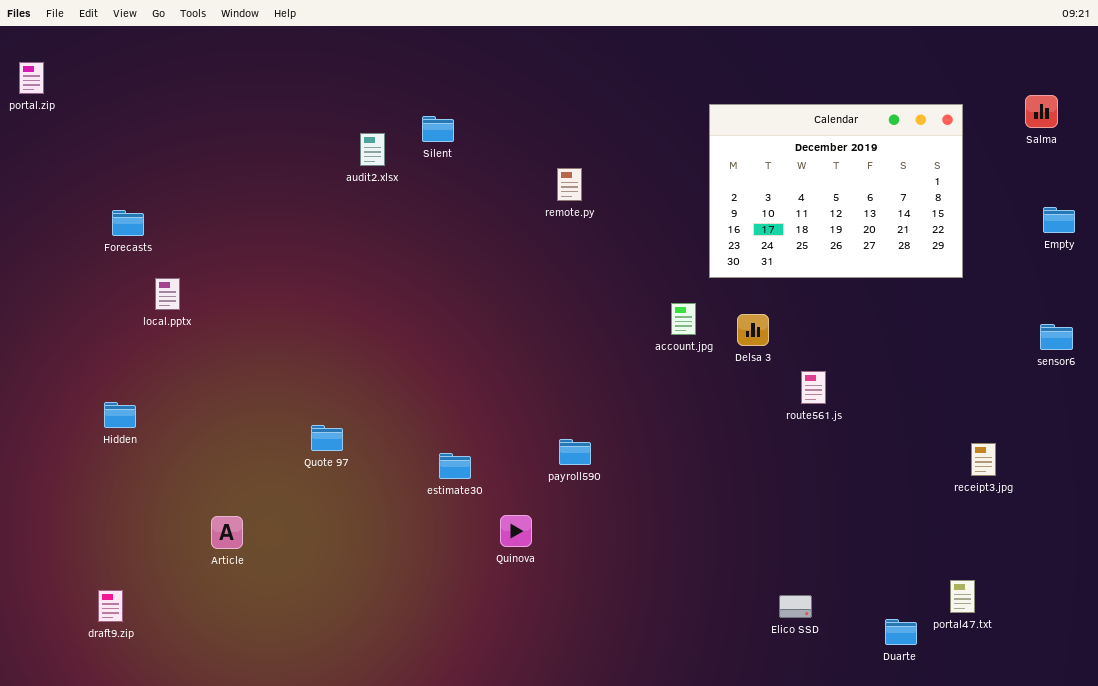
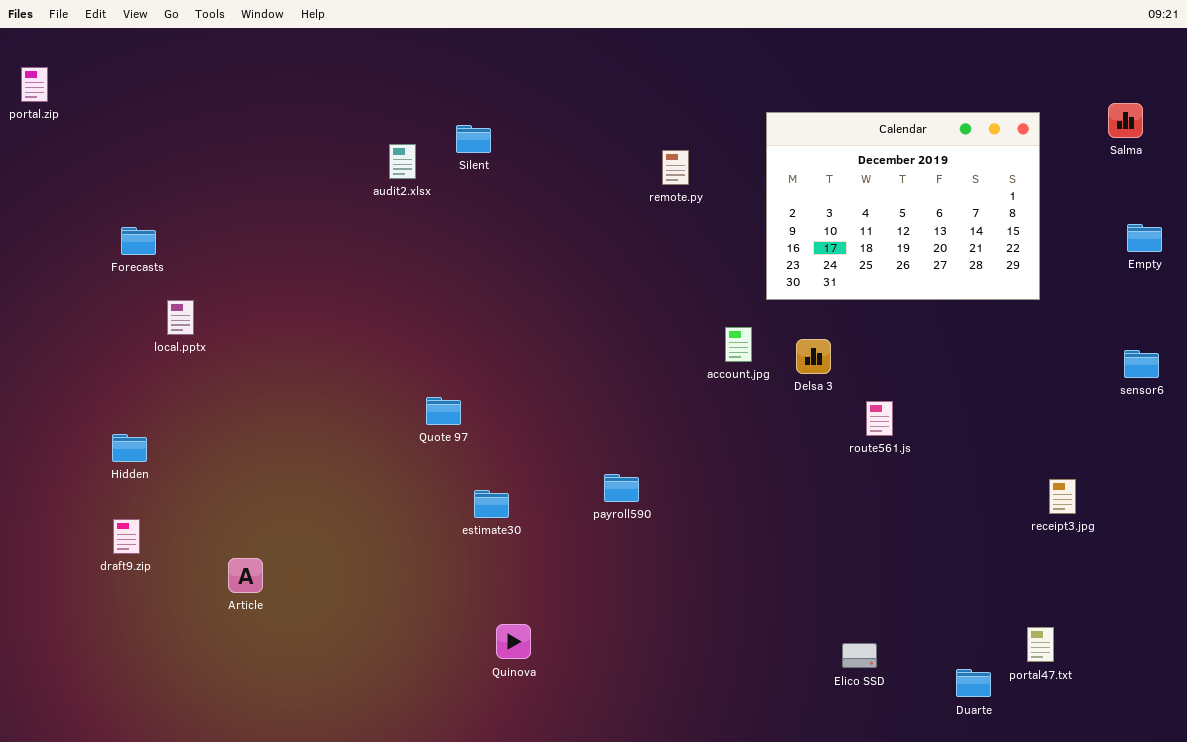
remote.py: [557,168,582,201] -> [662,150,689,185], moved
Quote 97: [311,425,343,451] -> [426,397,461,425], moved
Quinova: [500,515,532,547] -> [496,624,531,659], moved
draft9.zip: [98,590,123,622] -> [113,519,140,554], moved

